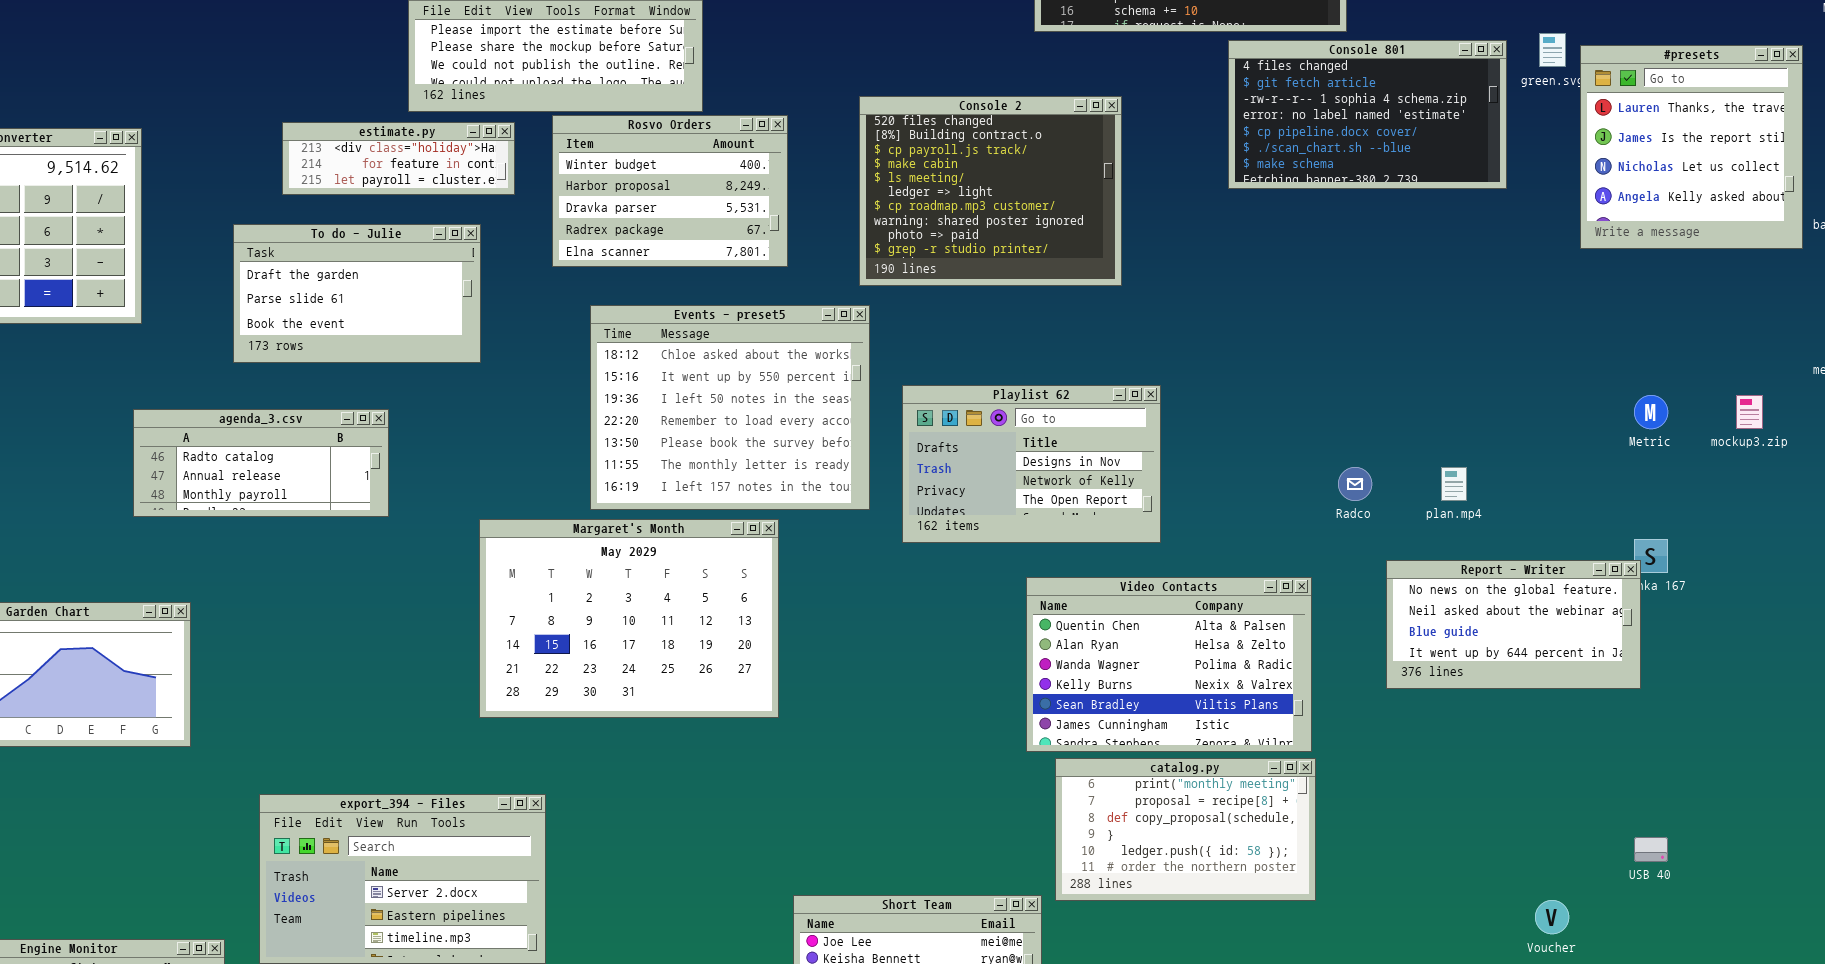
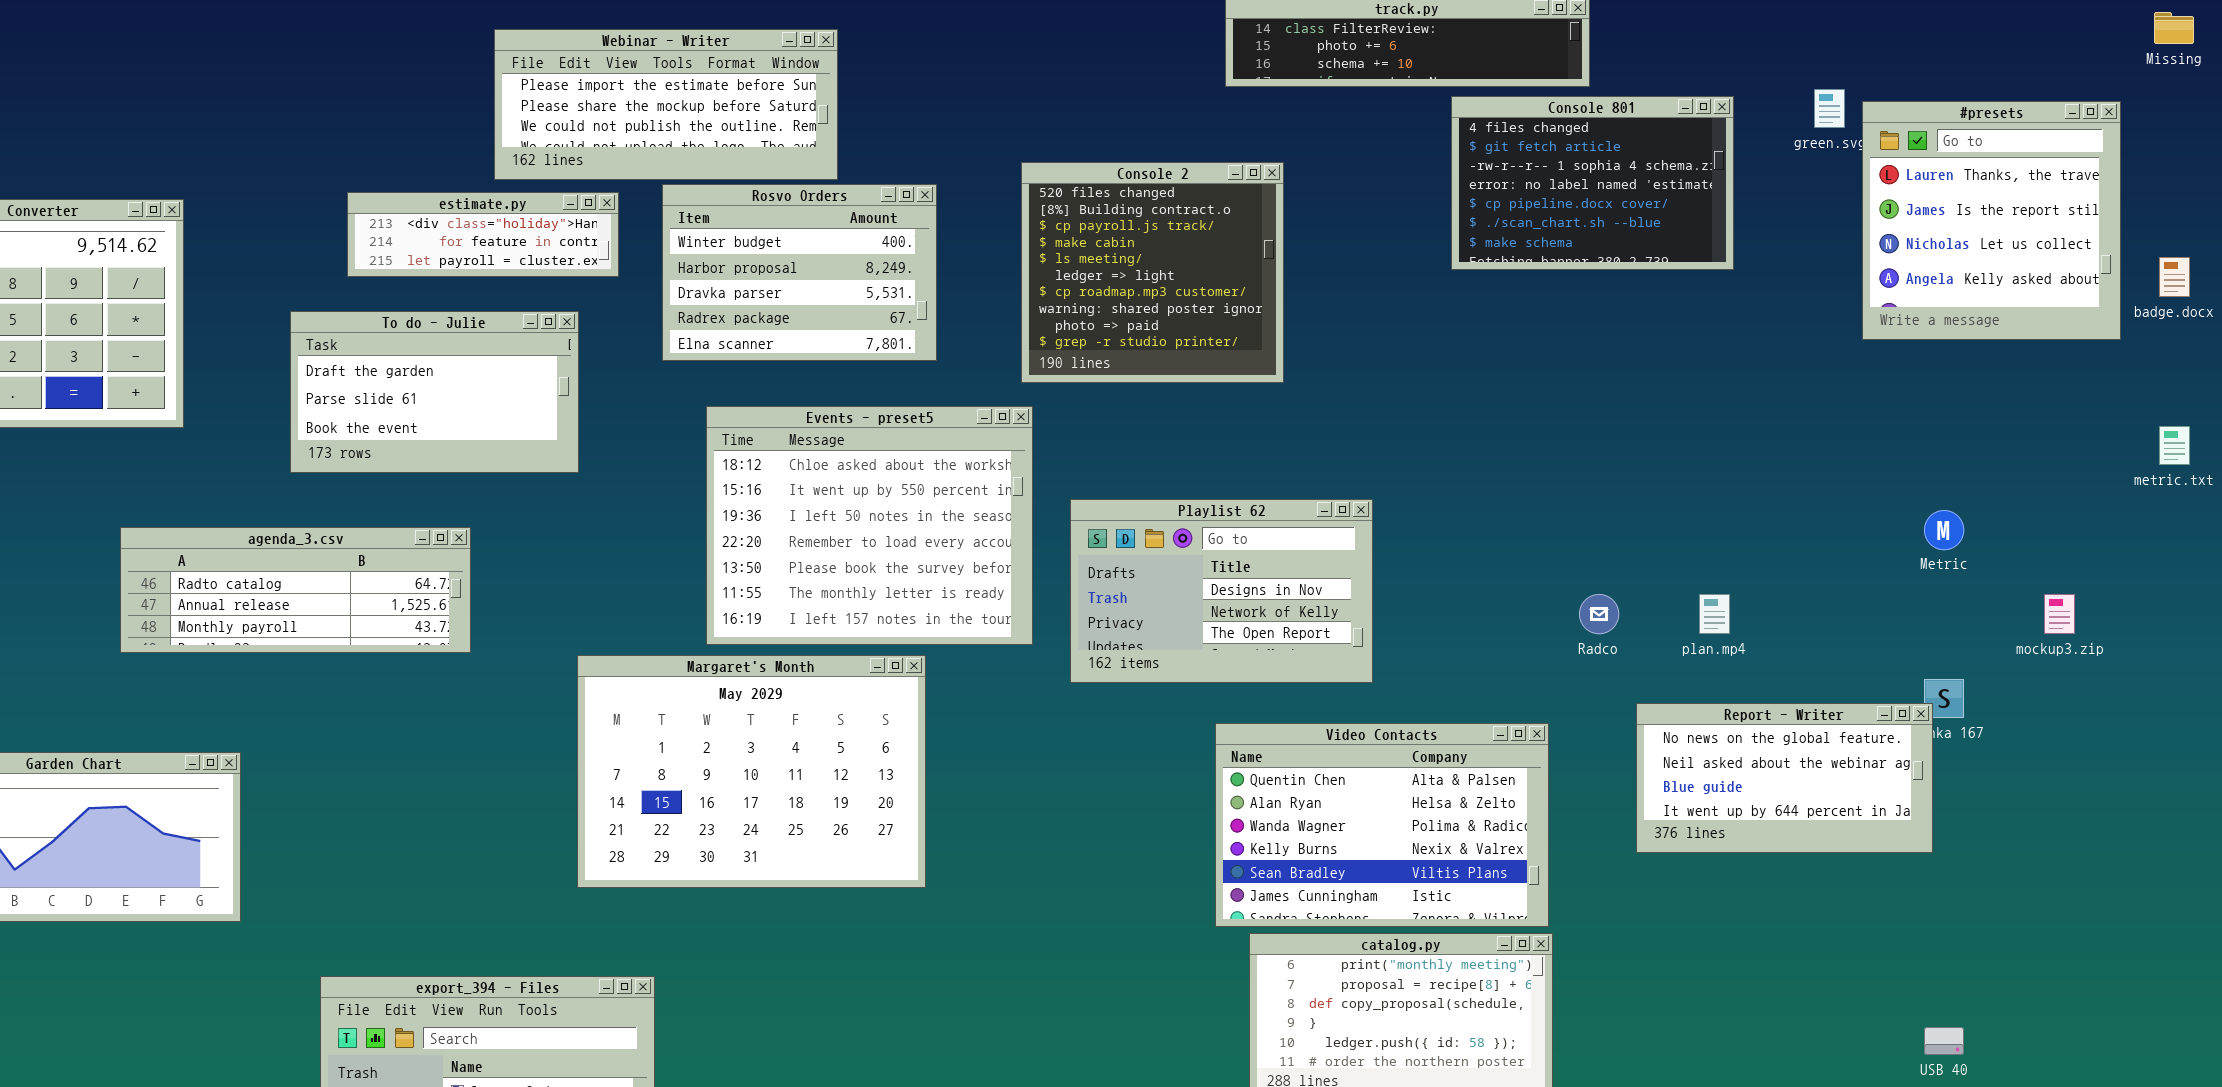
Console 801: [1228,40,1507,189] -> [1451,96,1734,270], resized
Console 2: [859,96,1122,286] -> [1021,162,1284,383], resized
mockup3.zip: [1736,395,1763,429] -> [2044,594,2075,634], moved
agenda_3.csv: [133,409,389,517] -> [120,527,471,653], resized

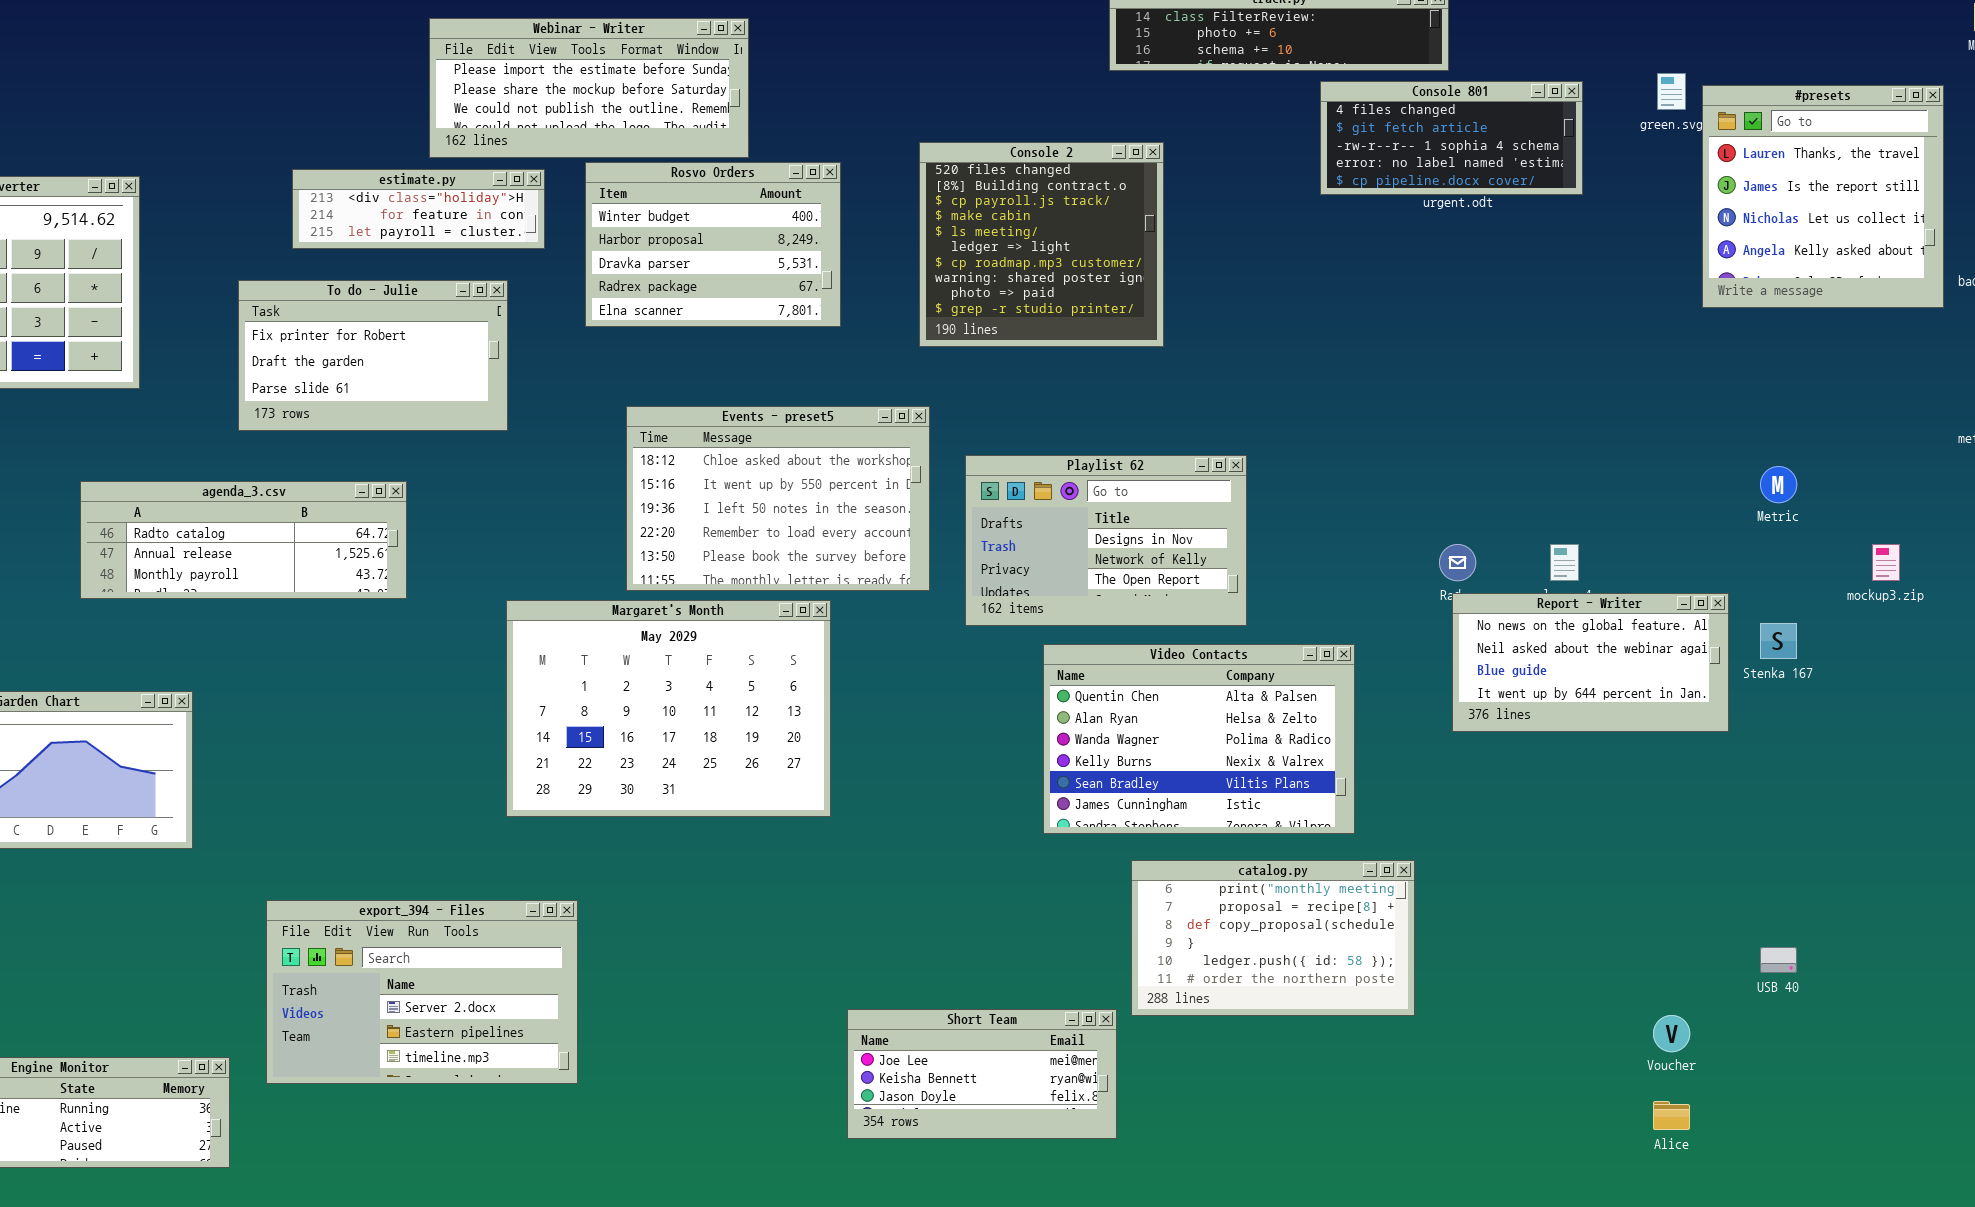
Console 801: [1451,96,1734,270] -> [1320,81,1583,195], resized
To do - Julie: [290,311,579,473] -> [238,280,508,431], scrolled up 1 row
Events - preset5: [706,406,1033,645] -> [626,406,930,591], resized
Report - Writer: [1636,703,1933,853] -> [1452,593,1729,732], moved
Video Contacts: [1215,723,1549,927] -> [1043,644,1355,834], moved

